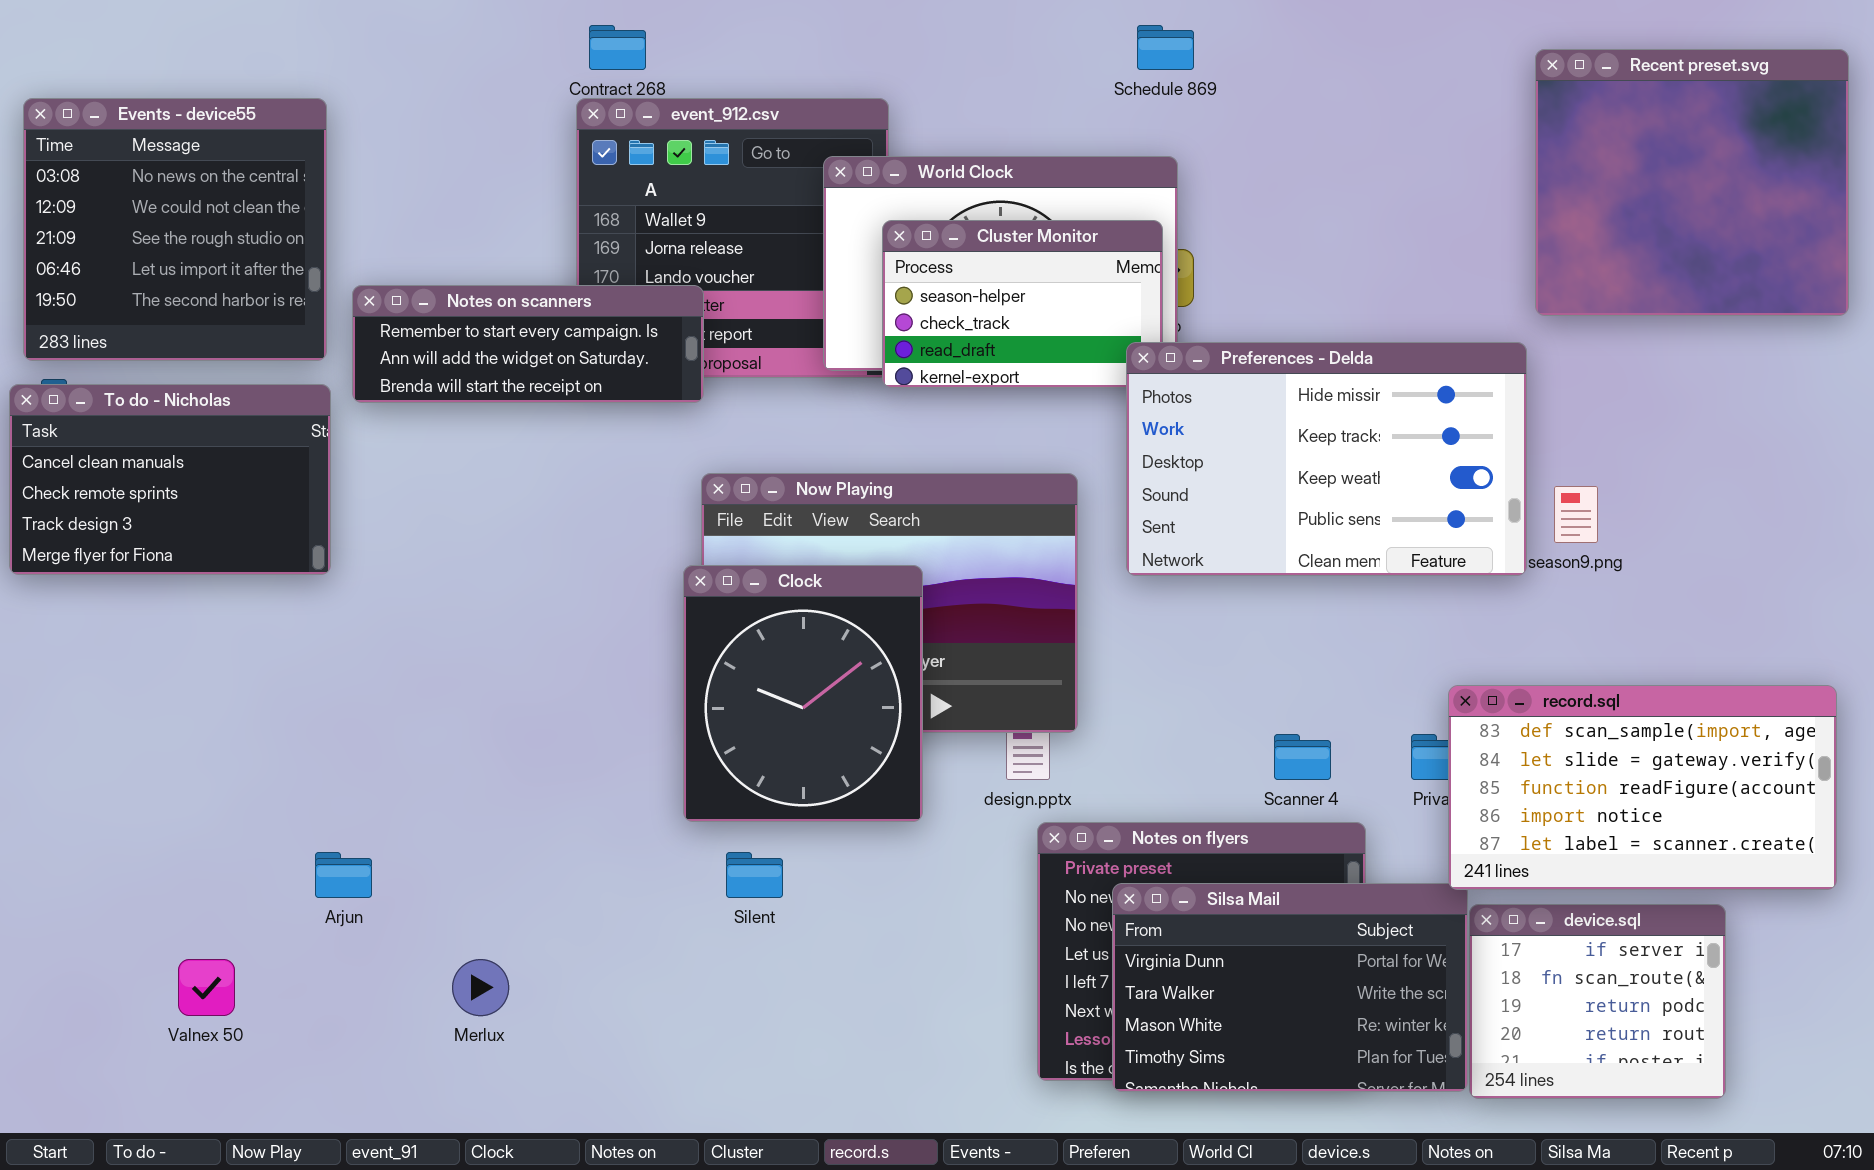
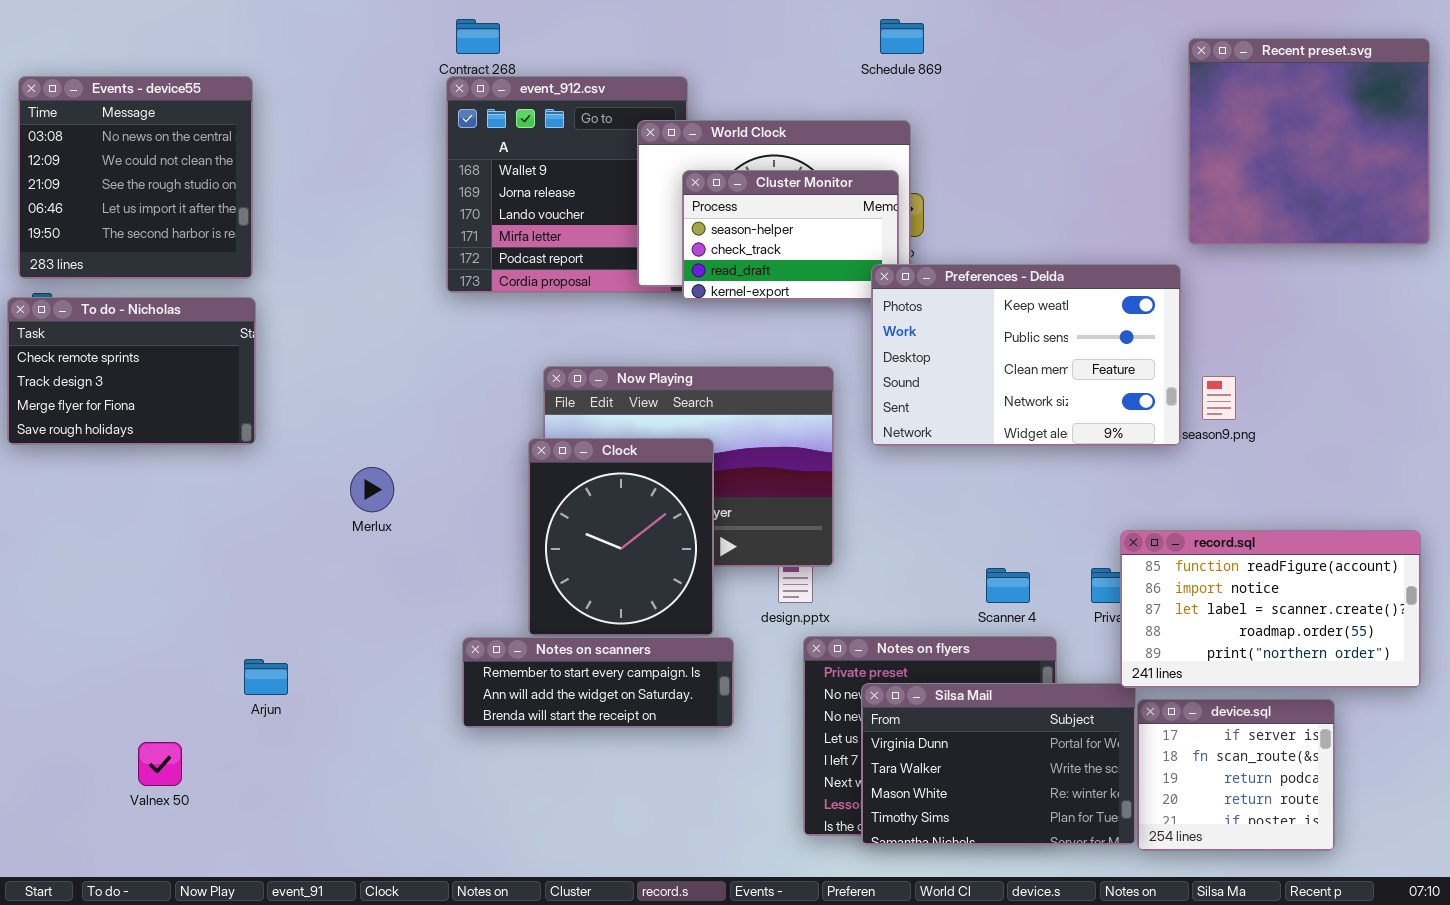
Notes on scanners: [352,285,704,403] -> [462,637,734,728], moved
Preferences - Delda: [1126,342,1527,576] -> [871,264,1181,446], scrolled down 2 rows
To do - Nicholas: [9,384,331,575] -> [7,297,256,445], scrolled down 1 row
record.sql: [1448,685,1837,890] -> [1120,530,1421,688], scrolled down 2 rows
Merlux: [452,959,509,1016] -> [350,467,394,512], moved

